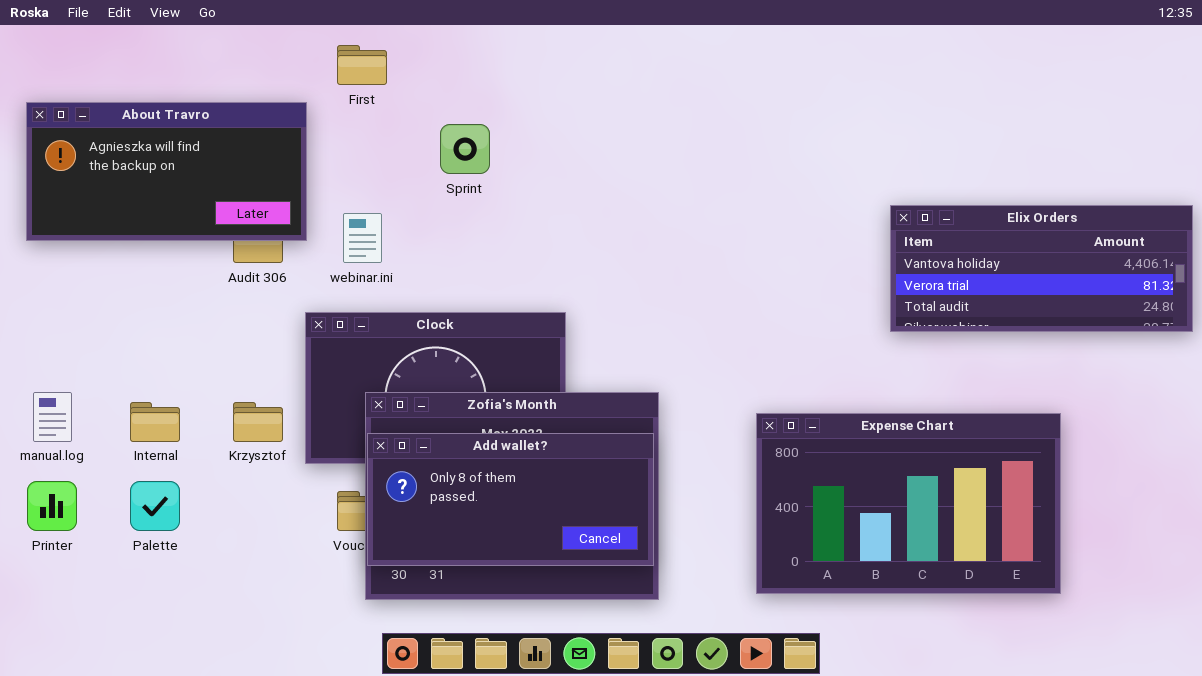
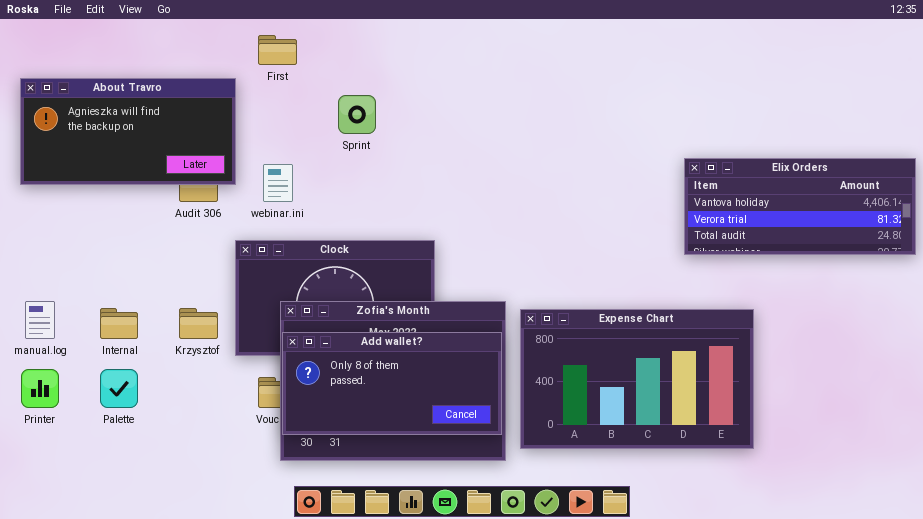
Expense Chart: [756,413,1061,594] -> [520,309,754,449], moved

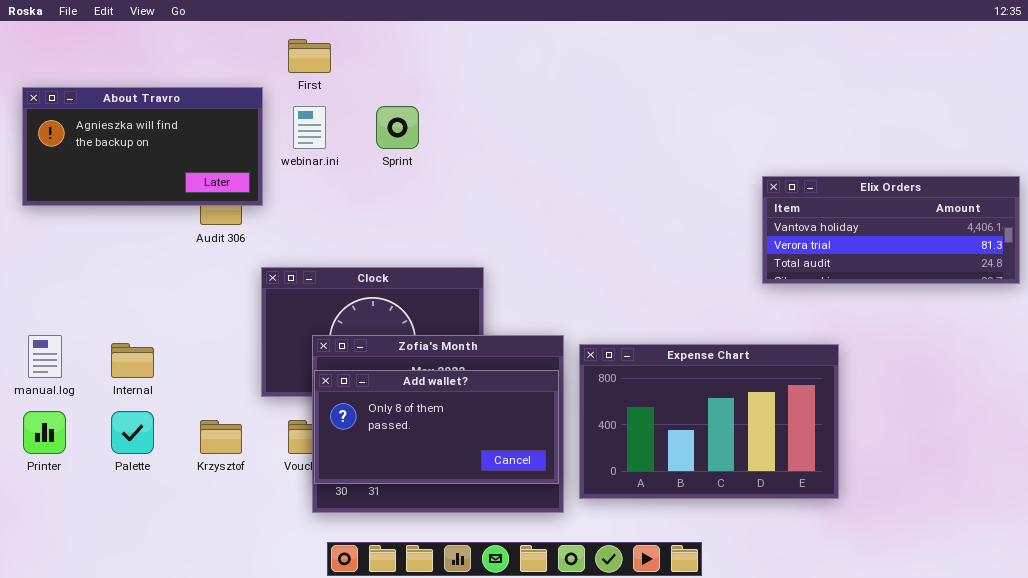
webinar.ini: [263,164,293,202] -> [293,106,326,149], moved
Krzysztof: [179,308,218,339] -> [200,420,242,454], moved

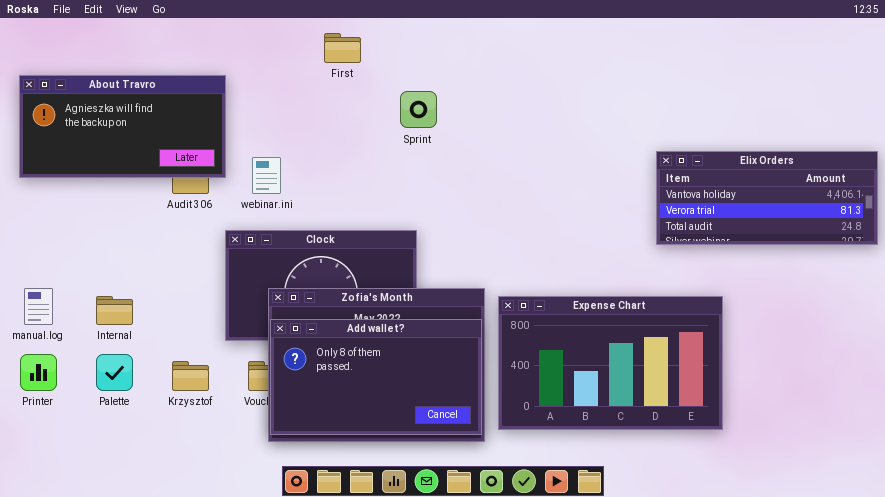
First: [288,39,331,73] -> [324,33,361,63], moved
webinar.ini: [293,106,326,149] -> [252,157,281,194], moved
Sprint: [376,106,419,149] -> [400,91,437,128], moved
Add wallet?: [314,370,559,484] -> [270,319,482,435], resized

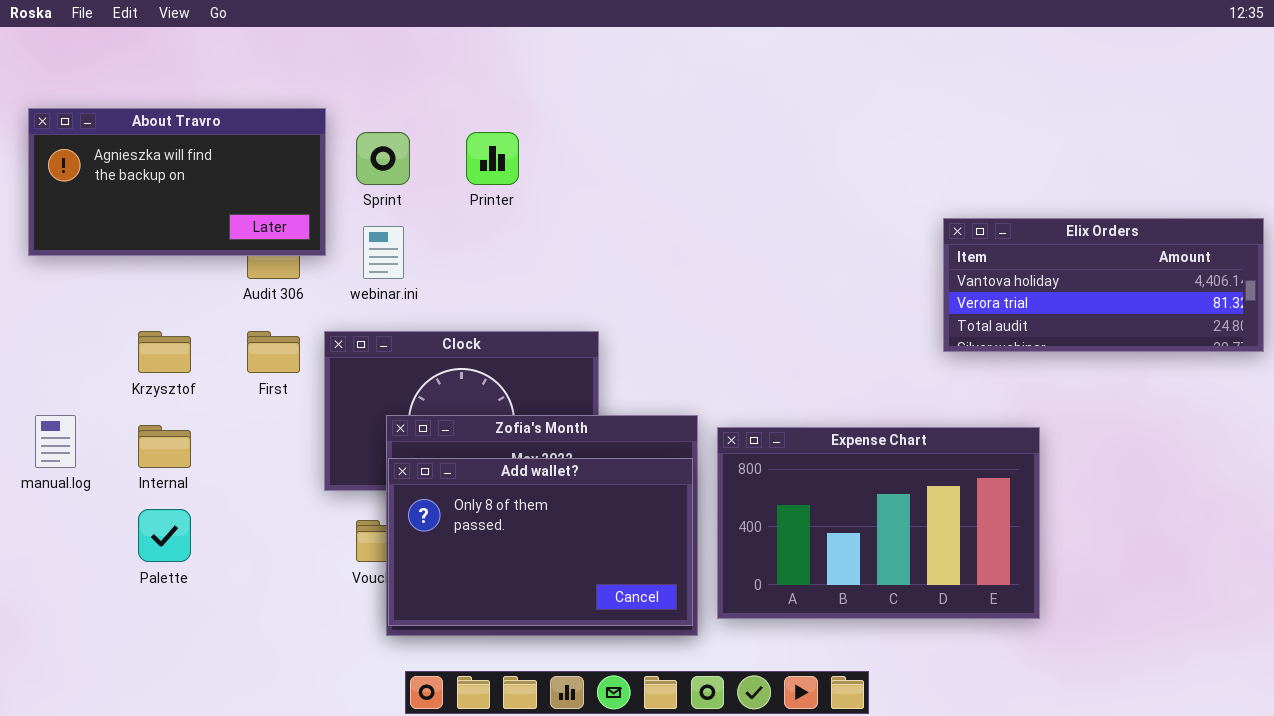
First: [324,33,361,63] -> [247,331,300,373], moved
Sprint: [400,91,437,128] -> [356,132,410,185], moved
Printer: [20,354,57,391] -> [466,132,519,185], moved
Krzysztof: [172,361,209,391] -> [138,331,191,373], moved

